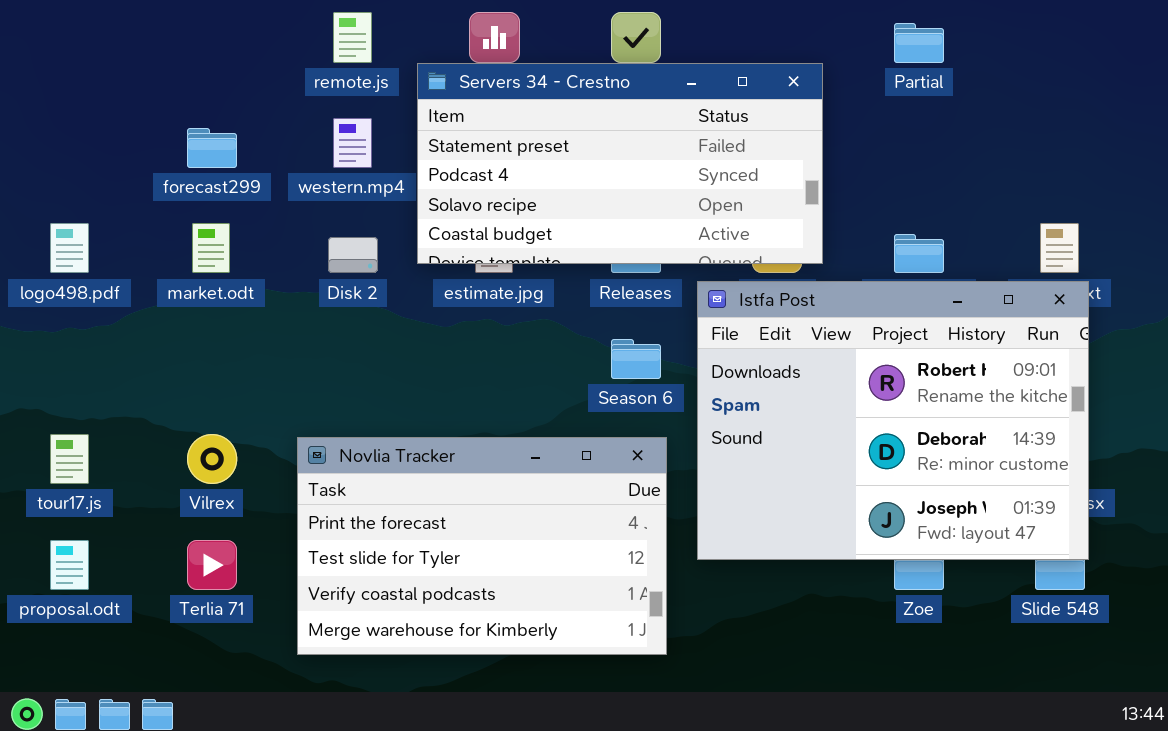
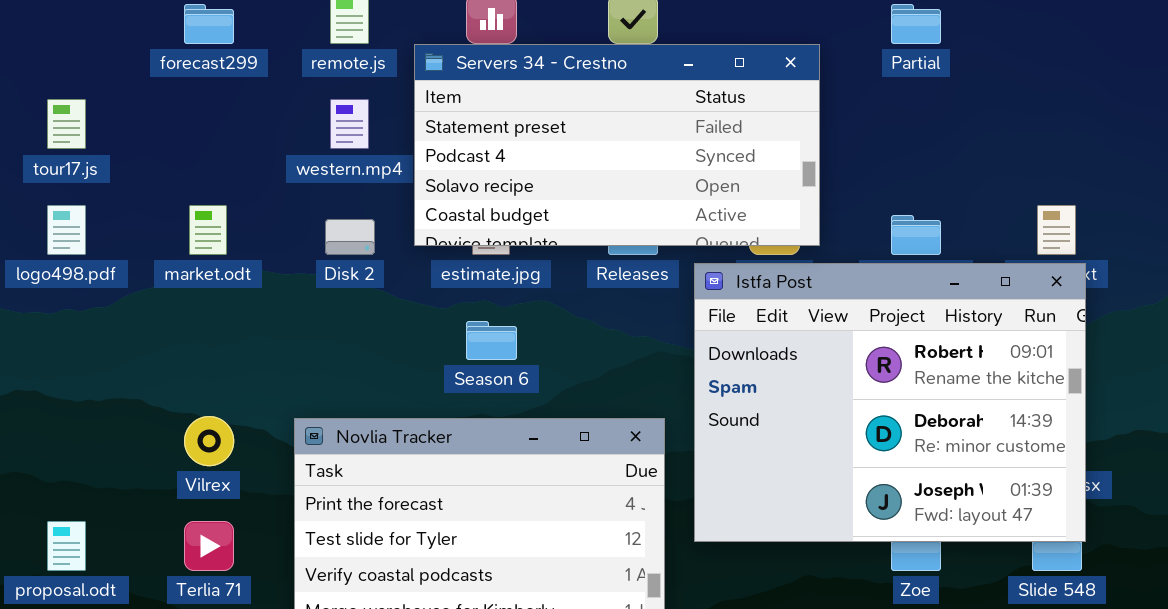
forecast299: [187,128,237,168] -> [184,4,234,44], moved
Season 6: [611,339,661,379] -> [466,321,517,360], moved
tour17.js: [50,434,89,484] -> [47,99,86,149], moved

